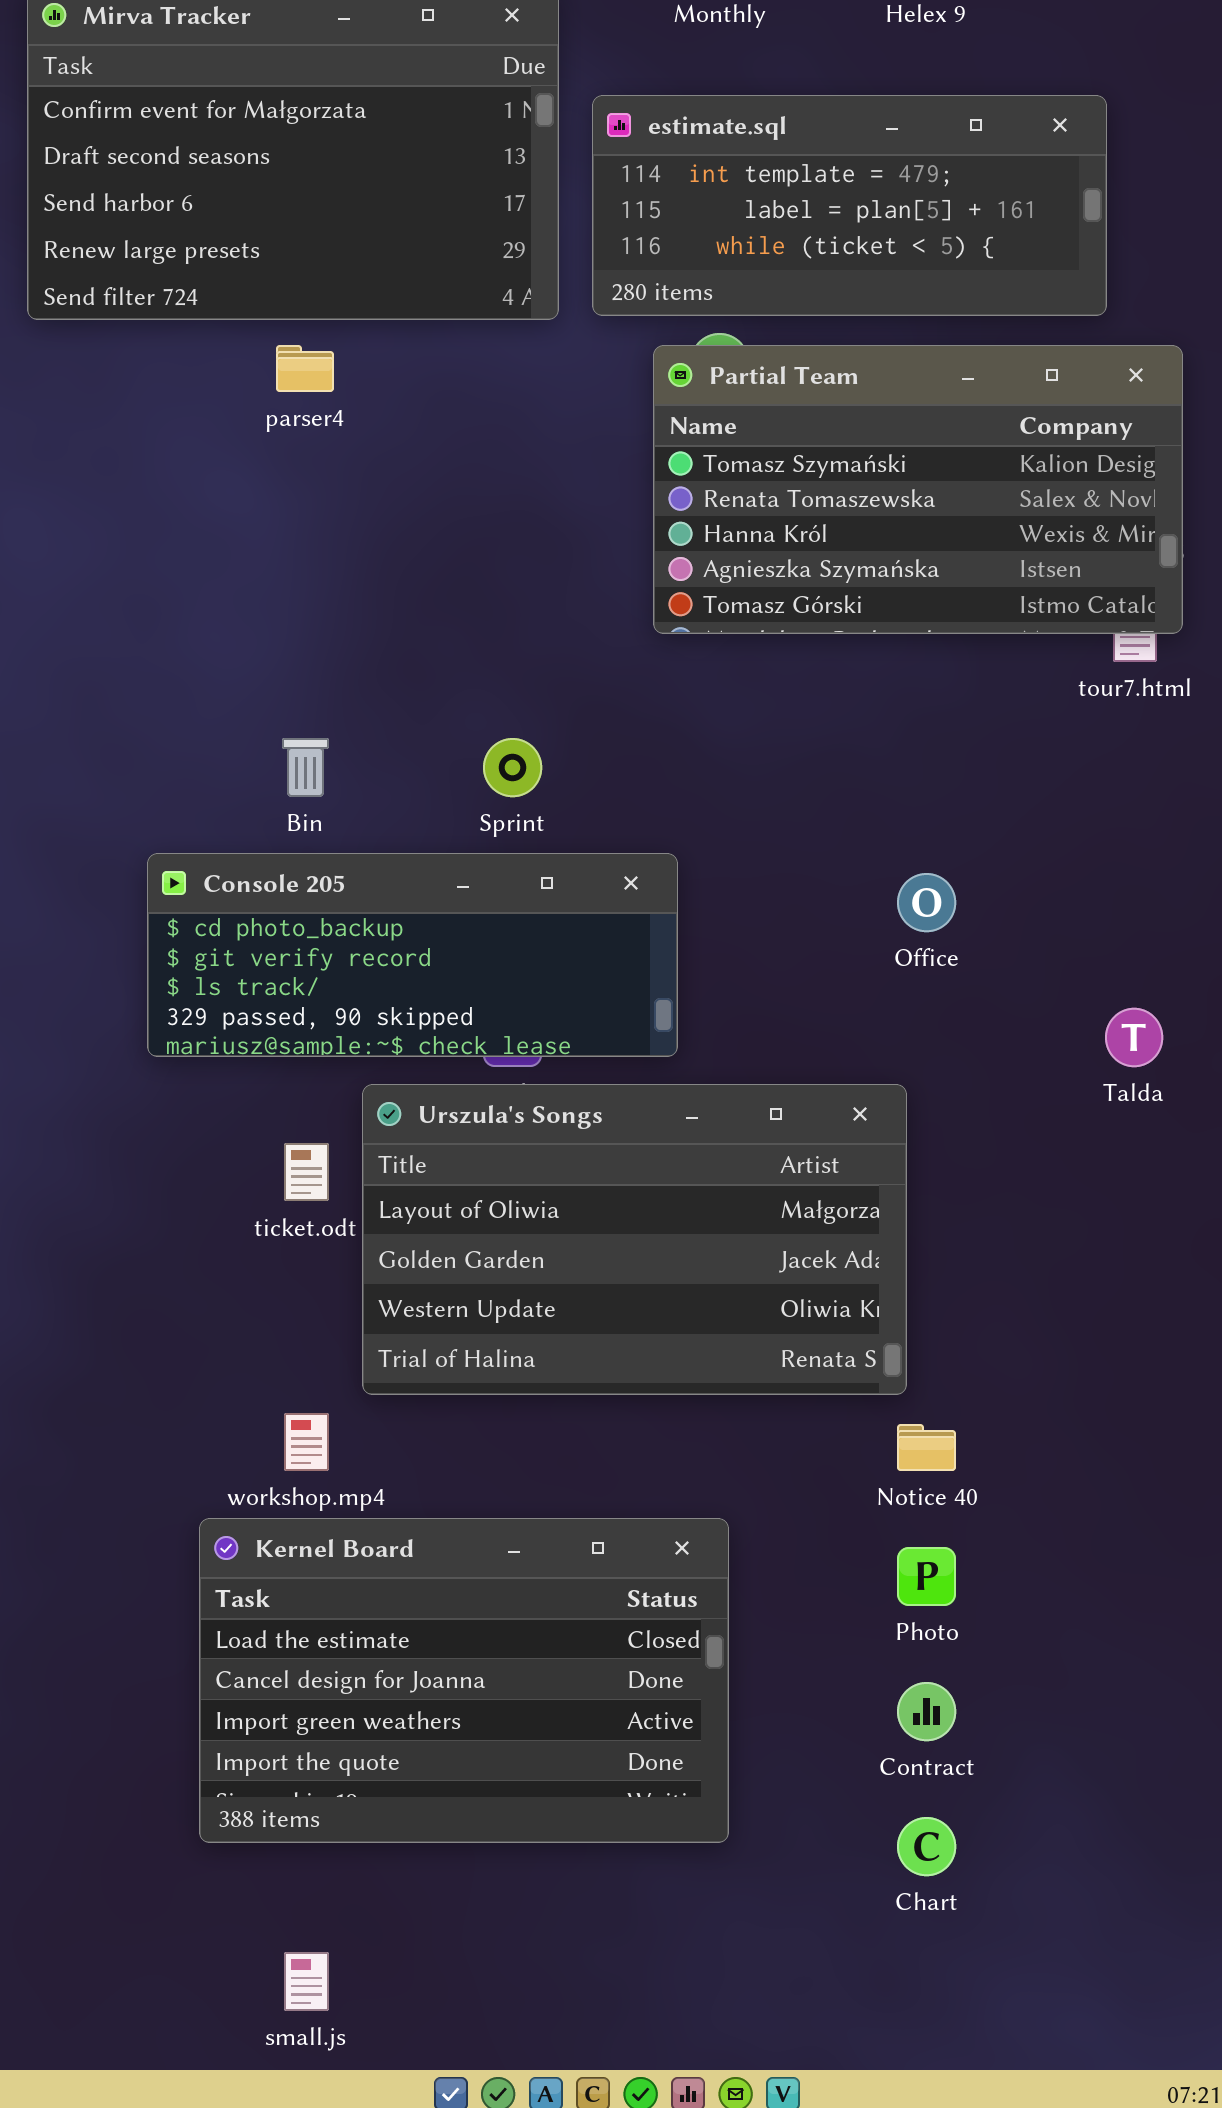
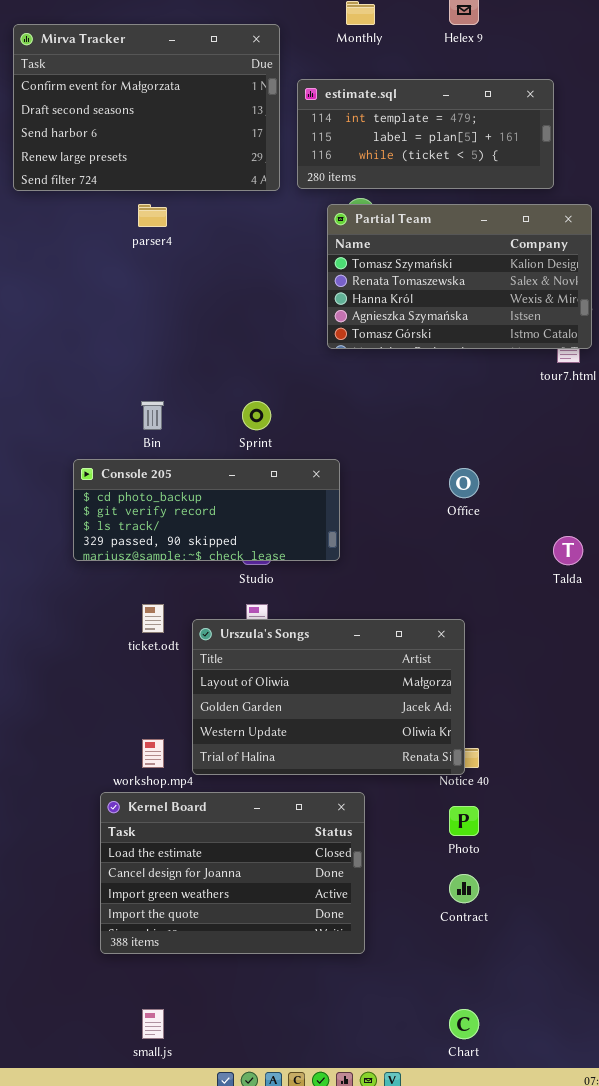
Urszula's Songs: [362,1084,907,1395] -> [192,619,465,775], moved
Chart: [897,1817,956,1876] -> [449,1009,479,1039], moved

